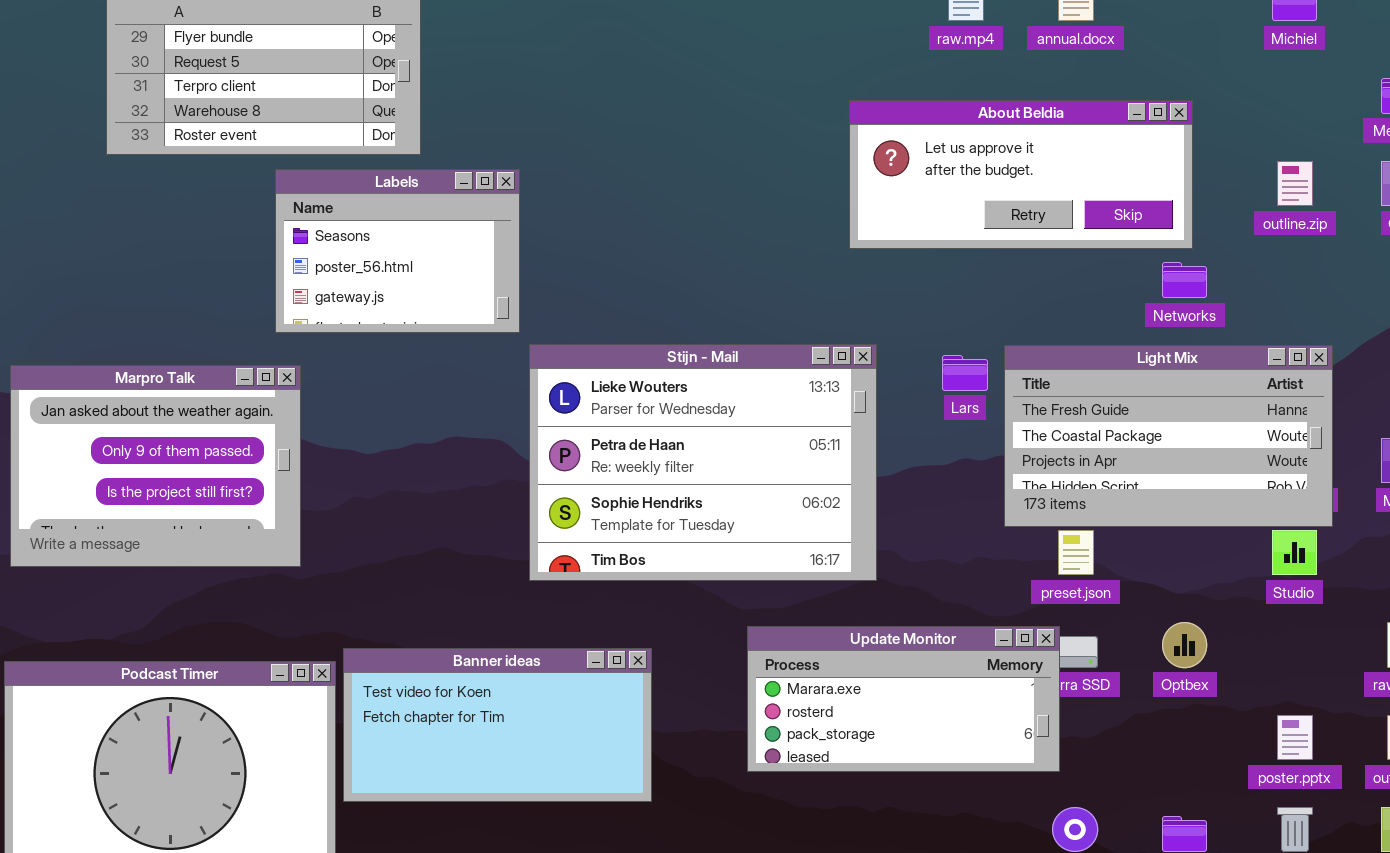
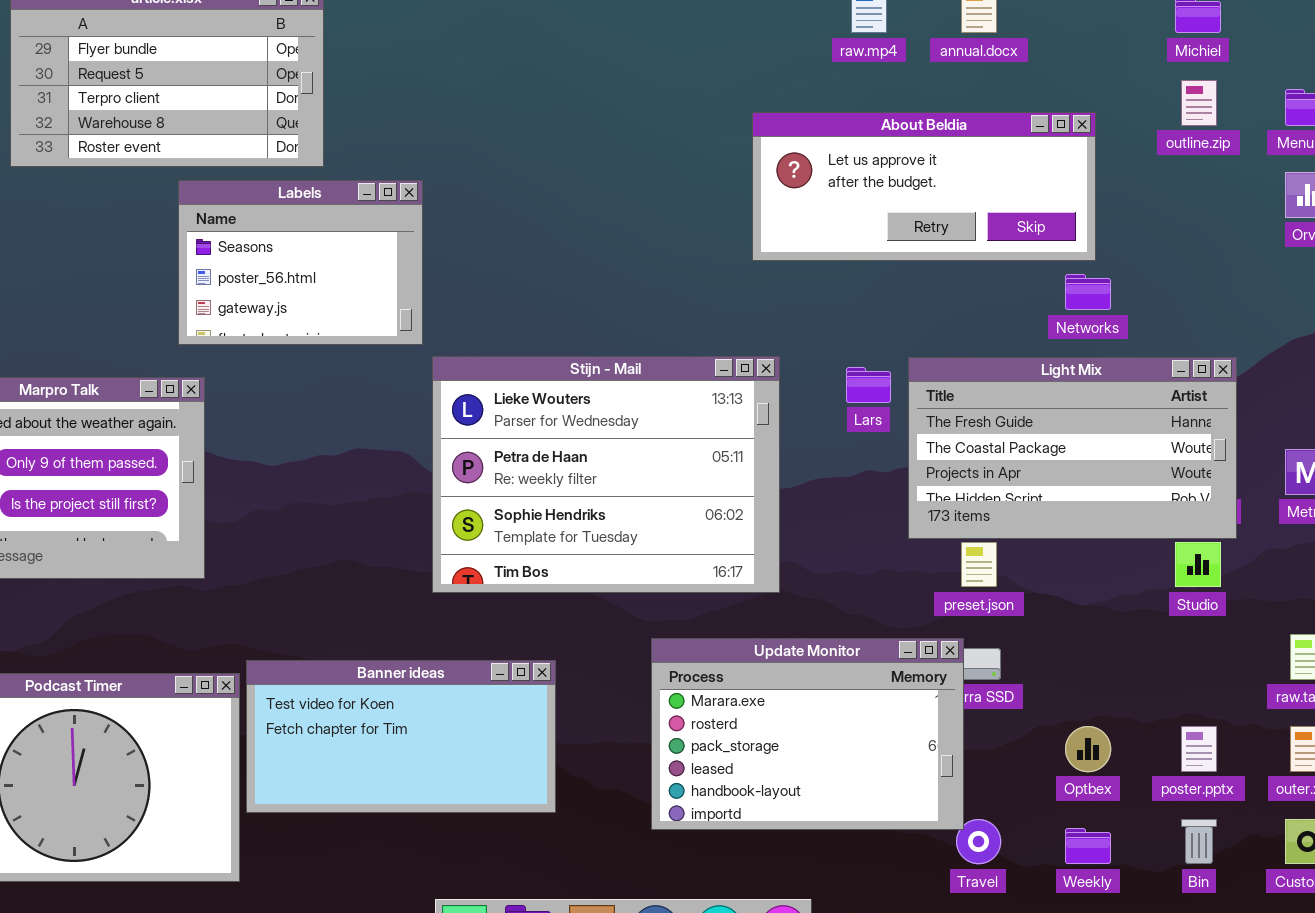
outline.zip: [1277,161,1313,206] -> [1181,80,1217,126], moved
Optbex: [1162,622,1207,668] -> [1065,726,1111,772], moved
Update Monitor: [747,626,1060,772] -> [651,638,964,830], resized

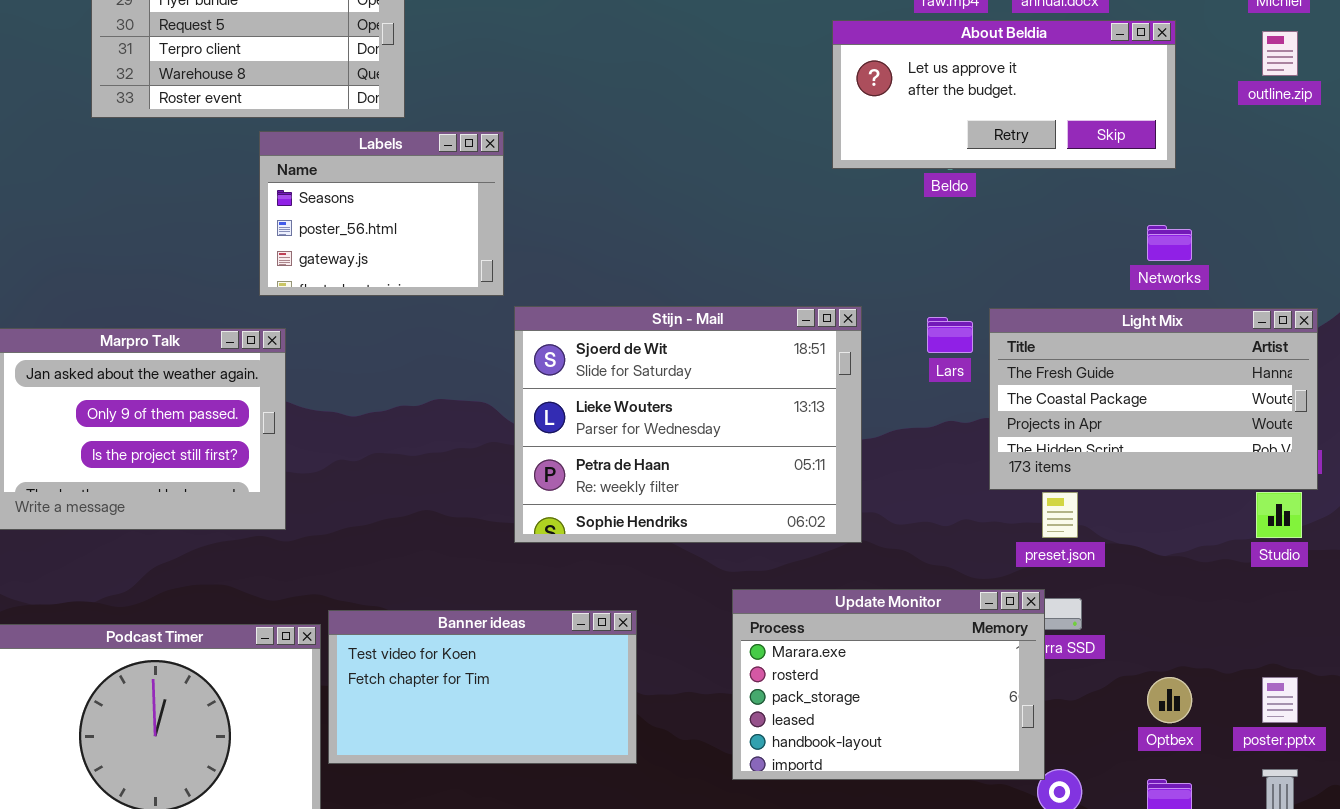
About Beldia: [752,112,1096,261] -> [832,20,1176,169], moved
Stijn - Mail: [432,356,780,593] -> [514,306,862,543], scrolled up 1 row

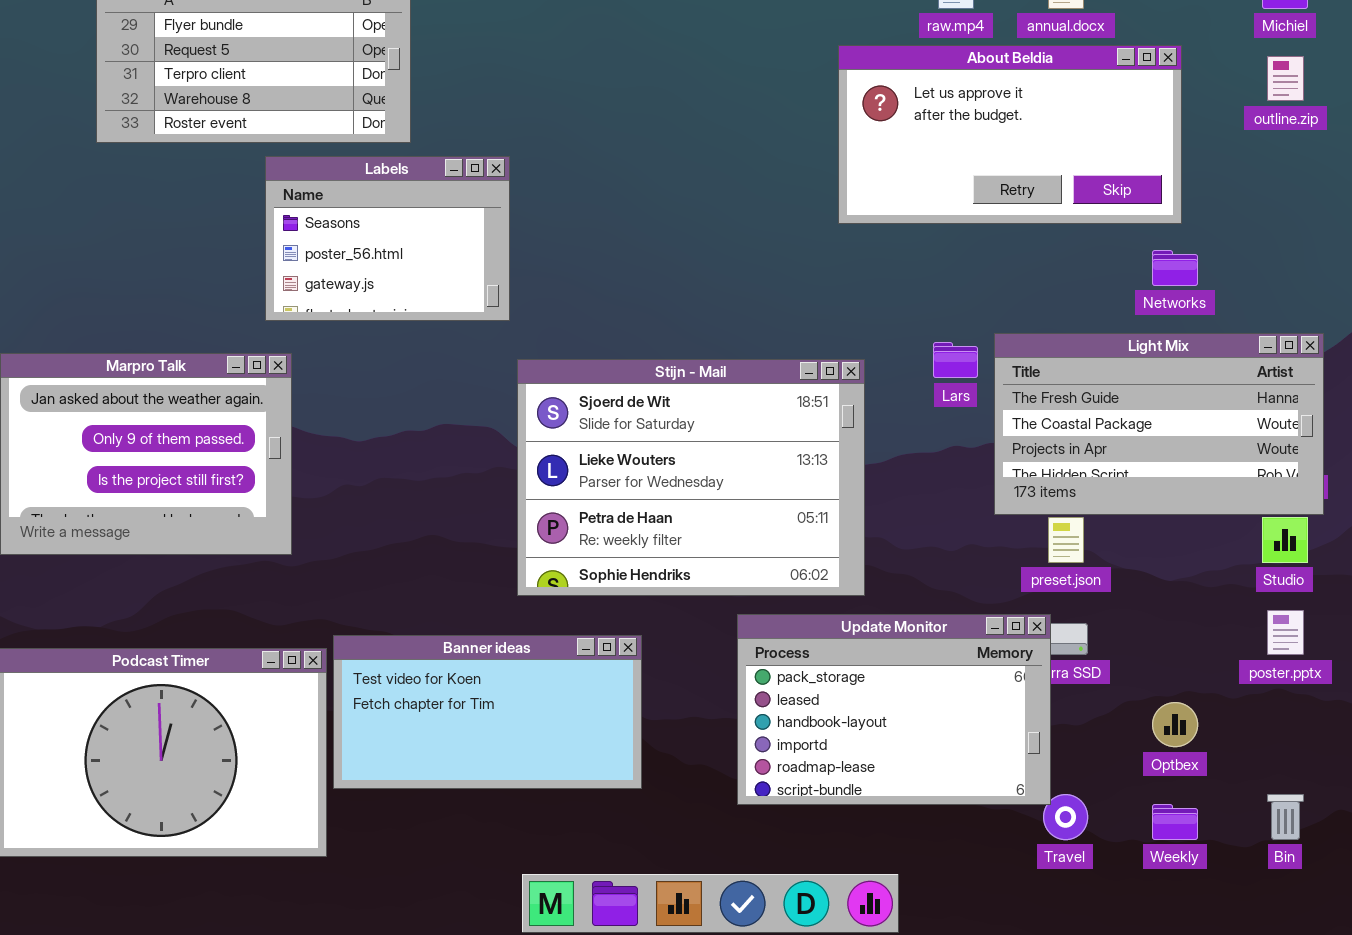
About Beldia: [832,20,1176,169] -> [838,45,1182,224], resized
Stijn - Mail: [514,306,862,543] -> [517,359,865,596], moved
Update Monitor: [732,589,1045,780] -> [737,614,1051,805], scrolled down 2 rows
poster.pptx: [1262,677,1298,723] -> [1267,610,1304,655], moved

